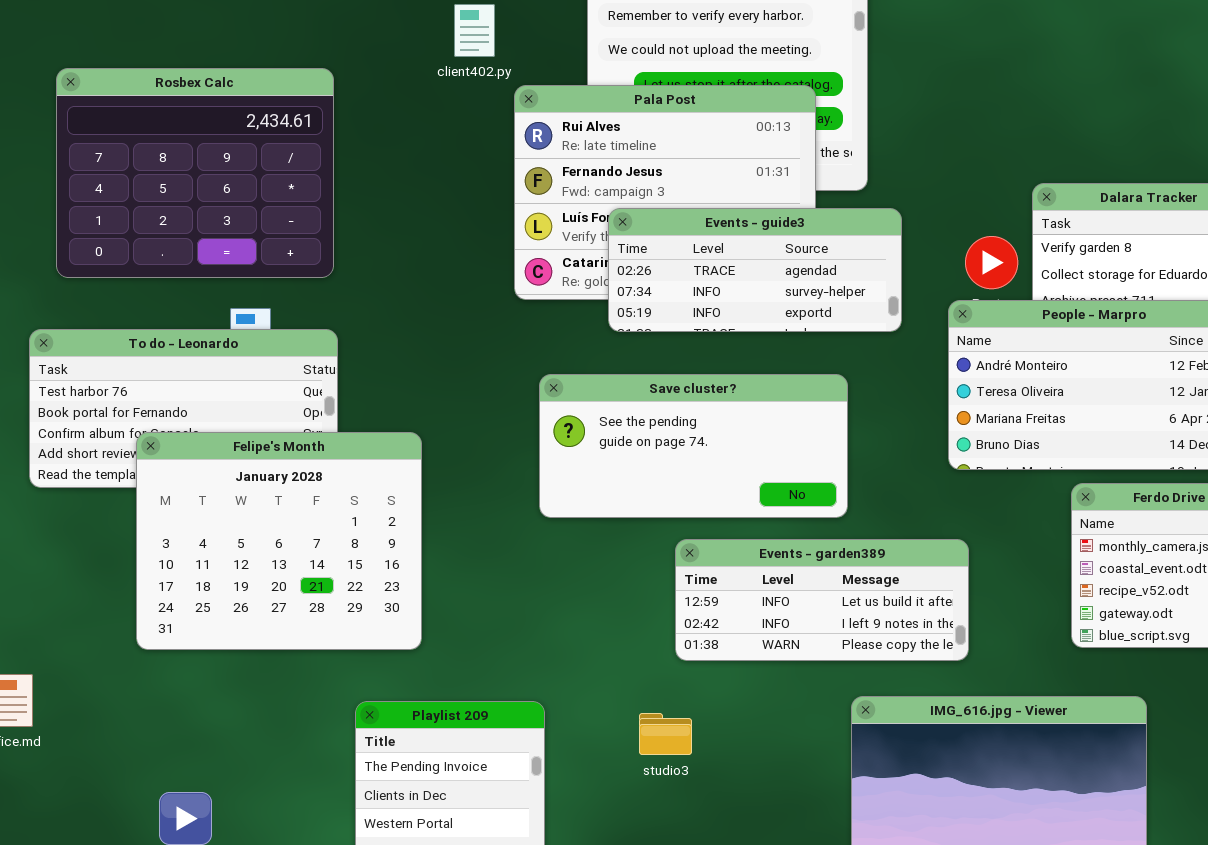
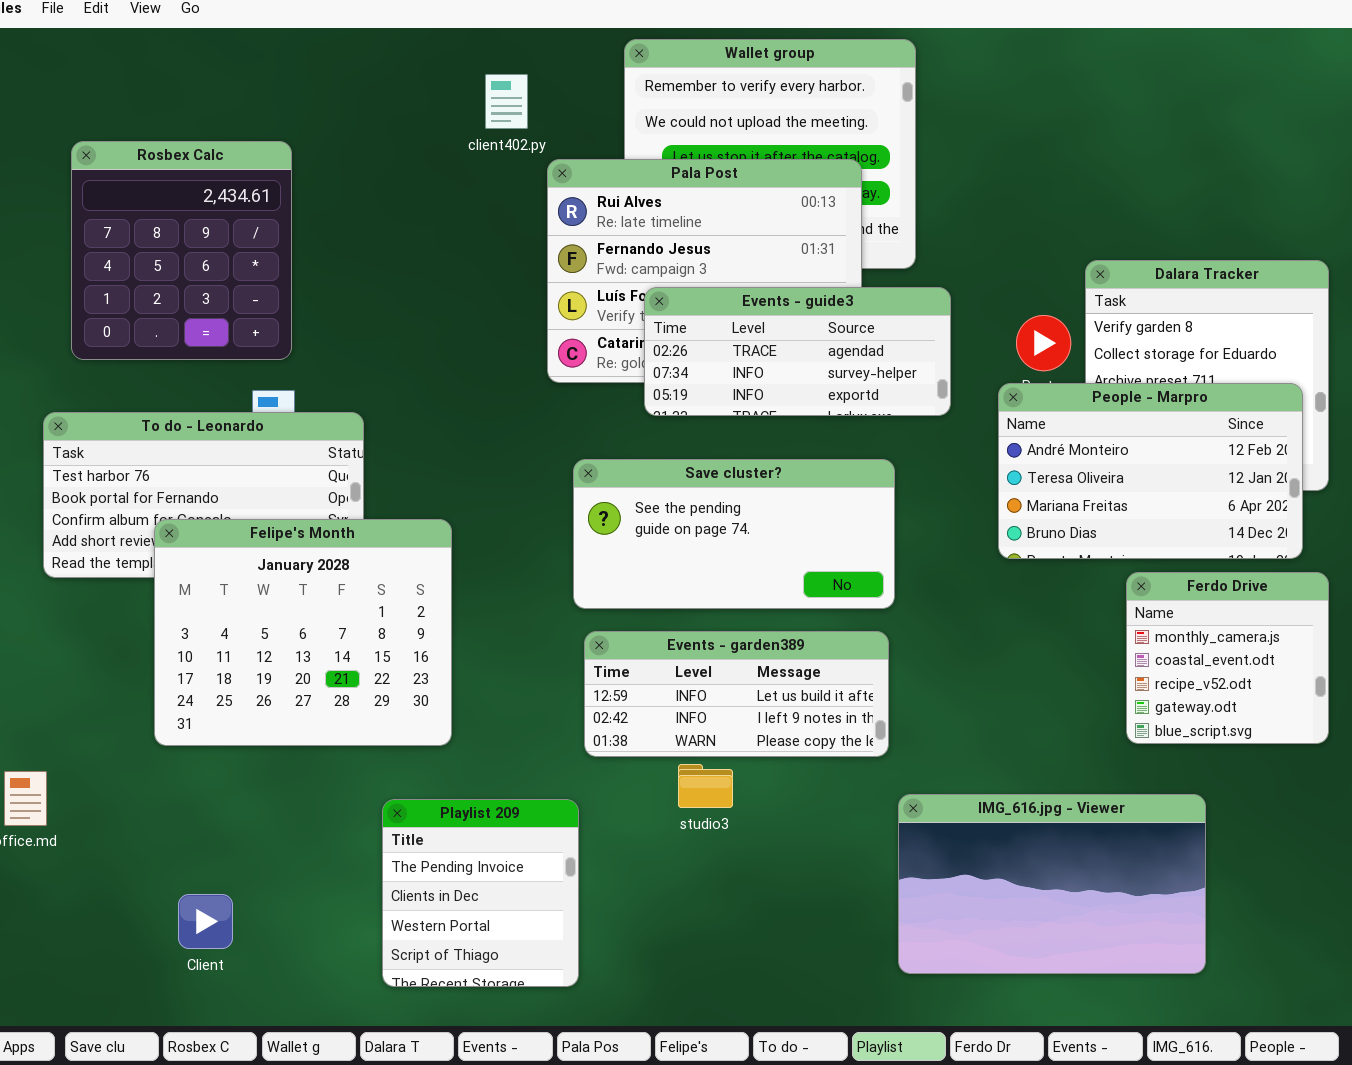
Rosbex Calc: [56,68,334,278] -> [71,141,292,360], resized
Events - garden389: [675,539,969,661] -> [584,631,889,757], moved
studio3: [639,713,692,755] -> [678,764,733,808], moved

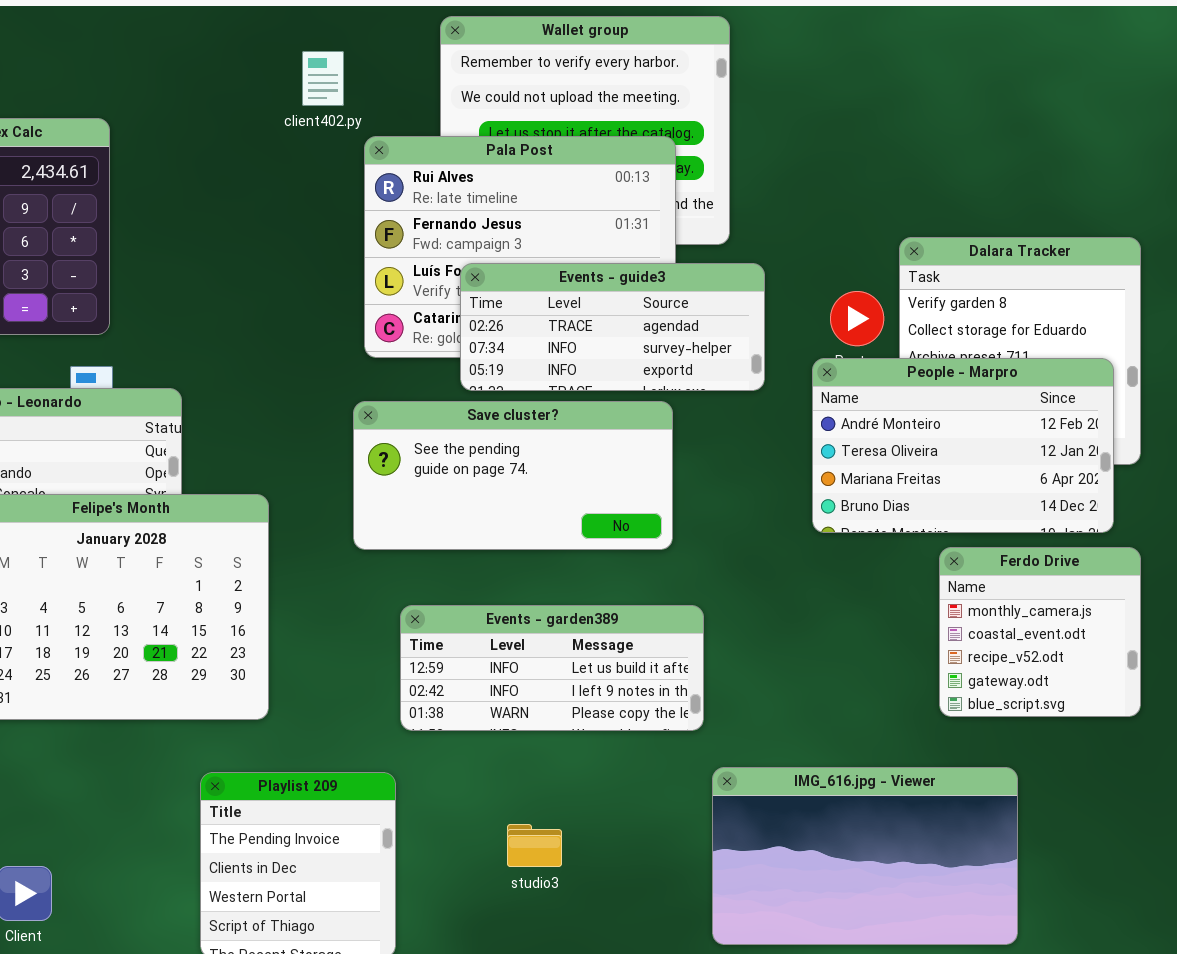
Save cluster?: [573,459,895,609] -> [353,401,673,550], moved
studio3: [678,764,733,808] -> [507,824,562,867], moved

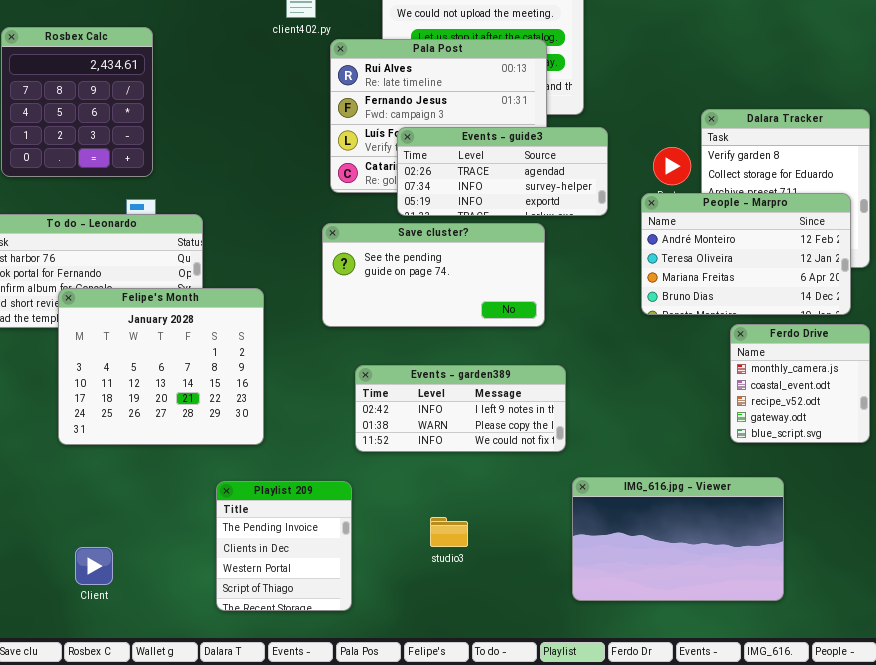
Events - garden389: [400,605,704,731] -> [355,365,566,452], scrolled down 1 row

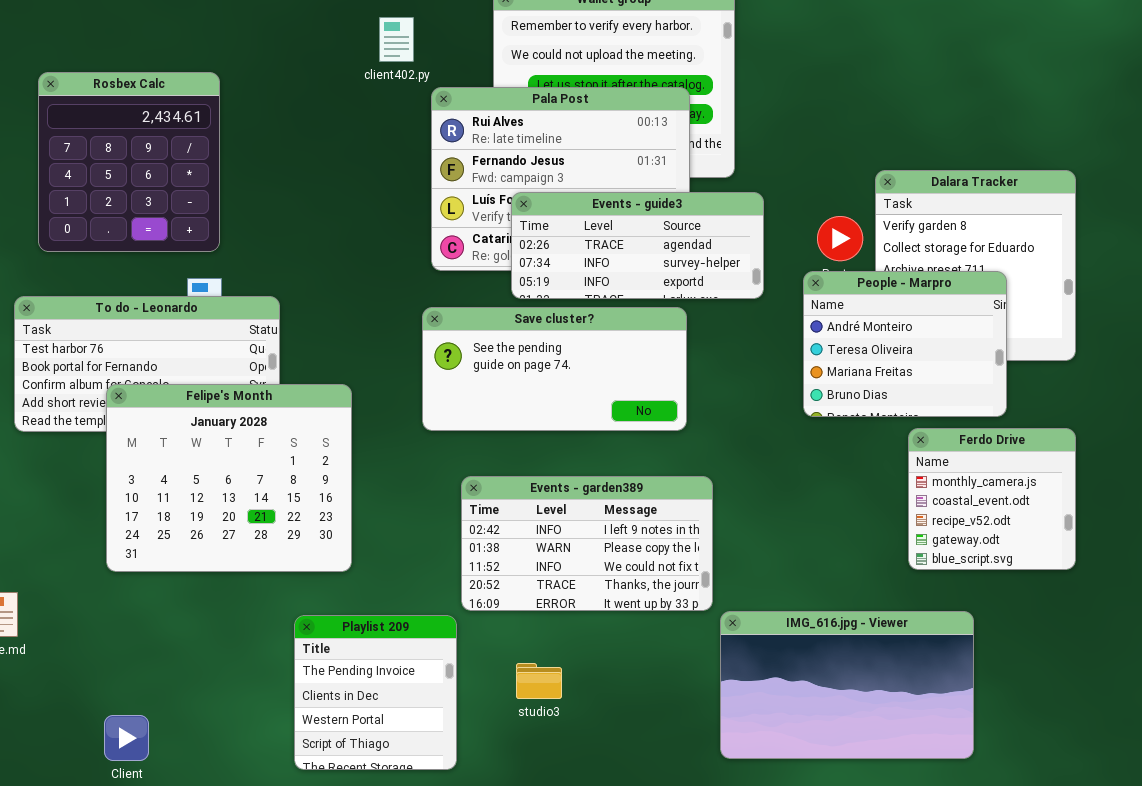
People - Marpro: [641,193,851,315] -> [803,271,1007,417], resized
Events - garden389: [355,365,566,452] -> [461,476,713,611], resized
studio3: [430,517,468,547] -> [516,663,562,699], moved
Client: [75,547,113,585] -> [104,715,149,761], moved

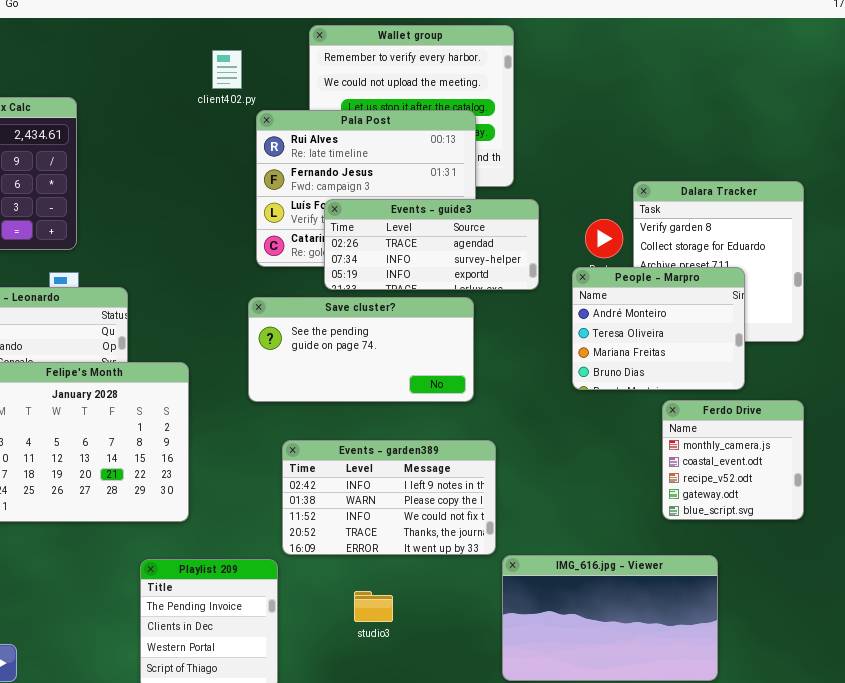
studio3: [516,663,562,699] -> [354,591,393,622], moved

